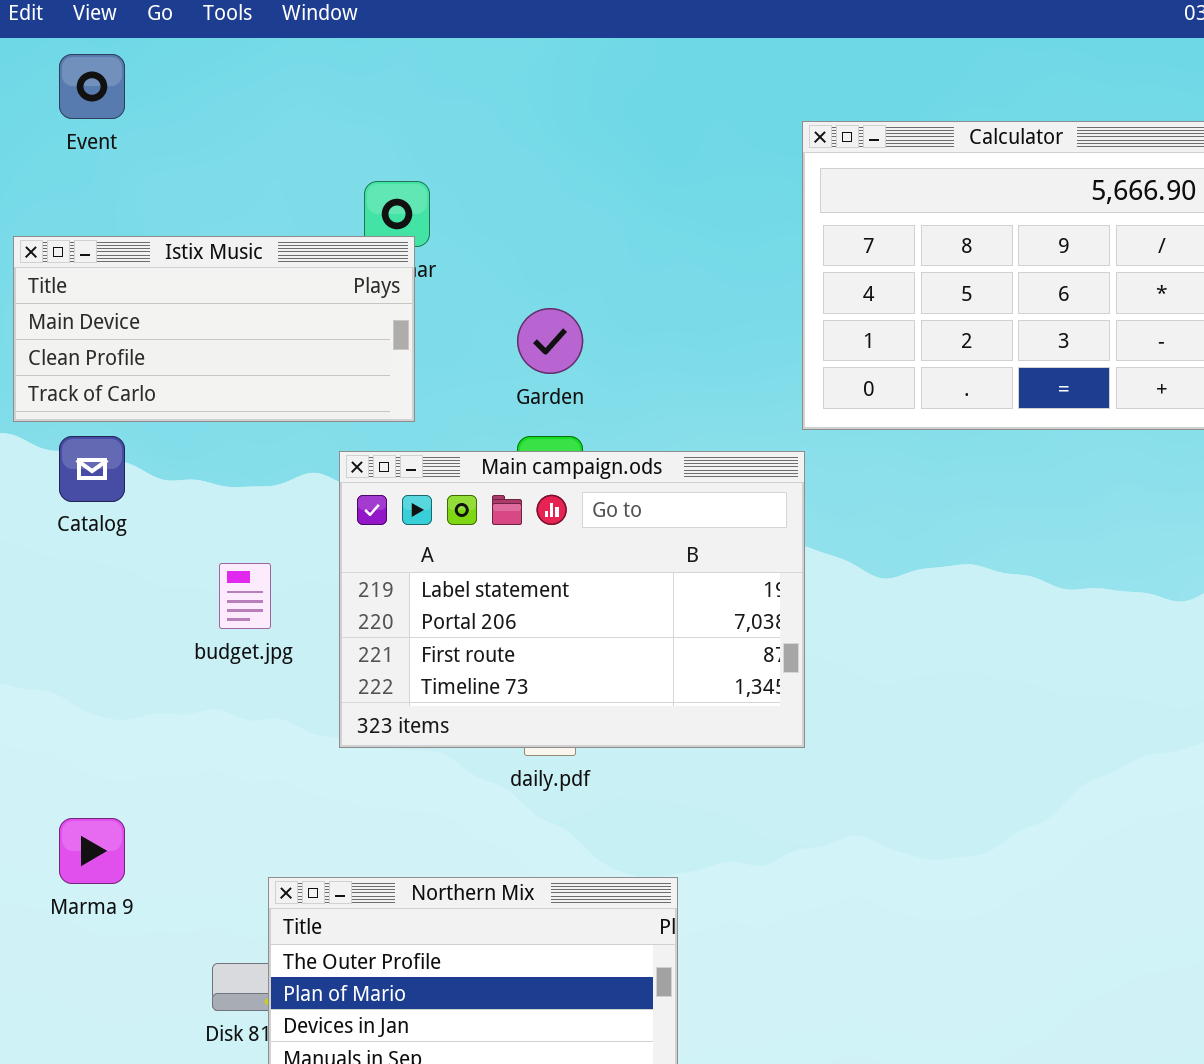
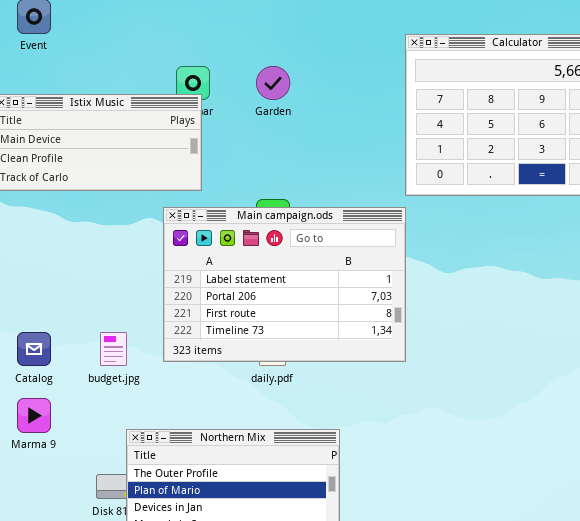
Garden: [517,308,583,374] -> [256,66,290,100], moved
Catalog: [59,436,125,502] -> [17,332,51,366], moved
budget.jpg: [219,563,271,629] -> [100,332,127,366], moved

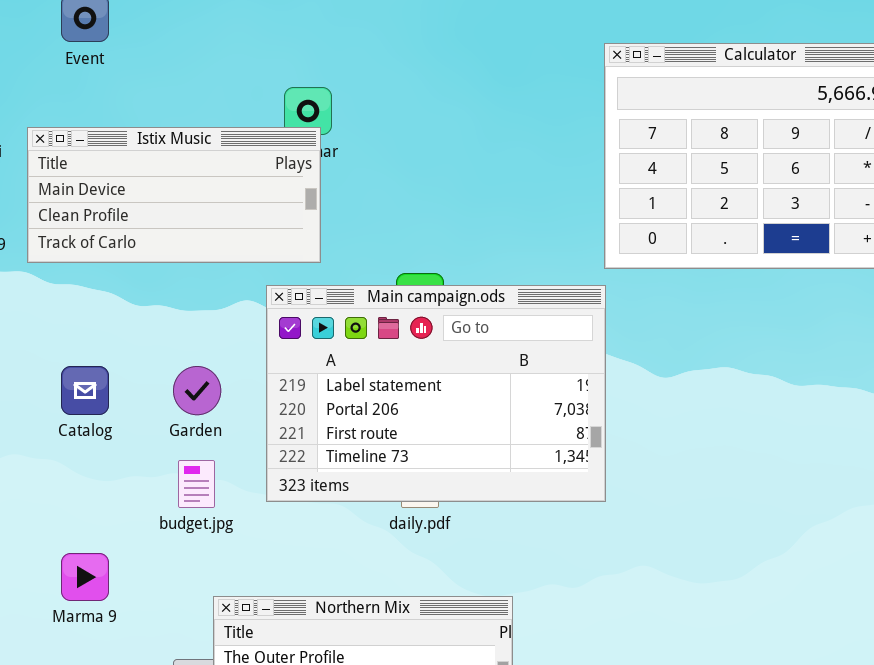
Garden: [256,66,290,100] -> [173,366,221,415], moved
Catalog: [17,332,51,366] -> [61,366,109,415], moved

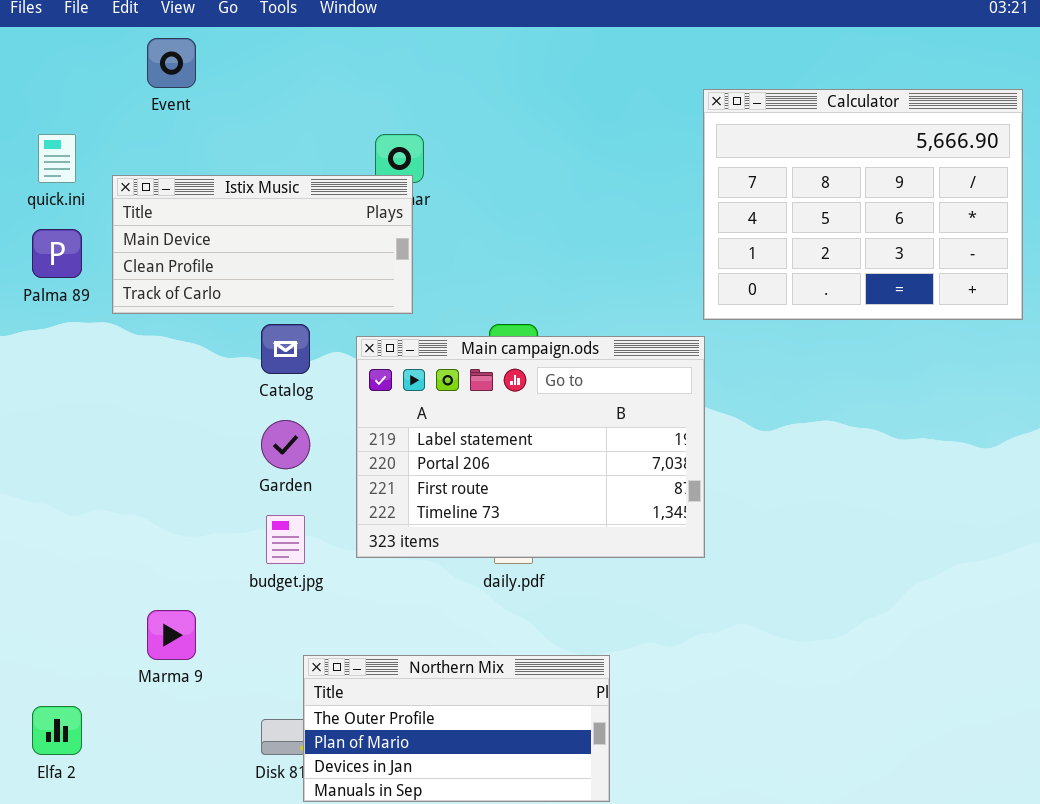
Catalog: [61,366,109,415] -> [261,324,310,374], moved

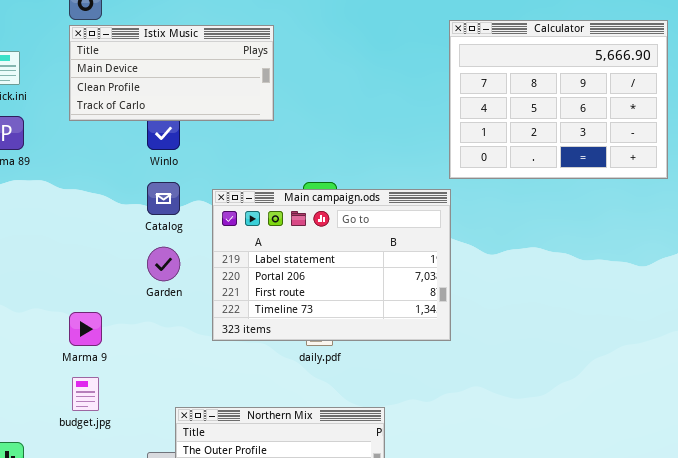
Istix Music: [112,175,413,314] -> [69,25,274,121], moved
budget.jpg: [266,515,305,564] -> [72,377,99,411], moved
Marma 9: [147,610,196,660] -> [69,312,102,346], moved

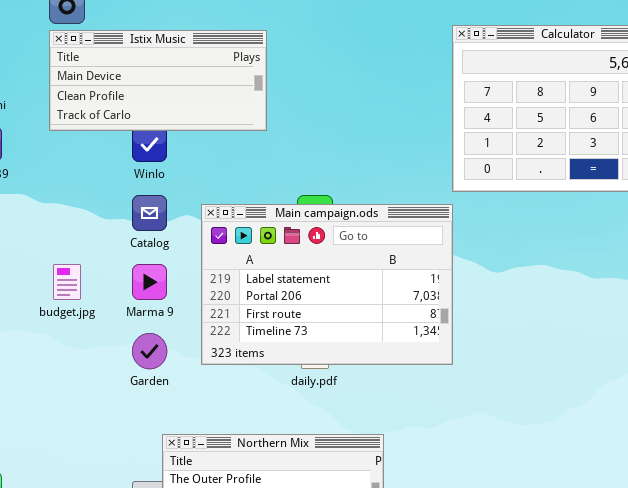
Garden: [147,247,180,281] -> [132,333,167,369], moved
Marma 9: [69,312,102,346] -> [132,264,167,300], moved
budget.jpg: [72,377,99,411] -> [53,264,81,300], moved

